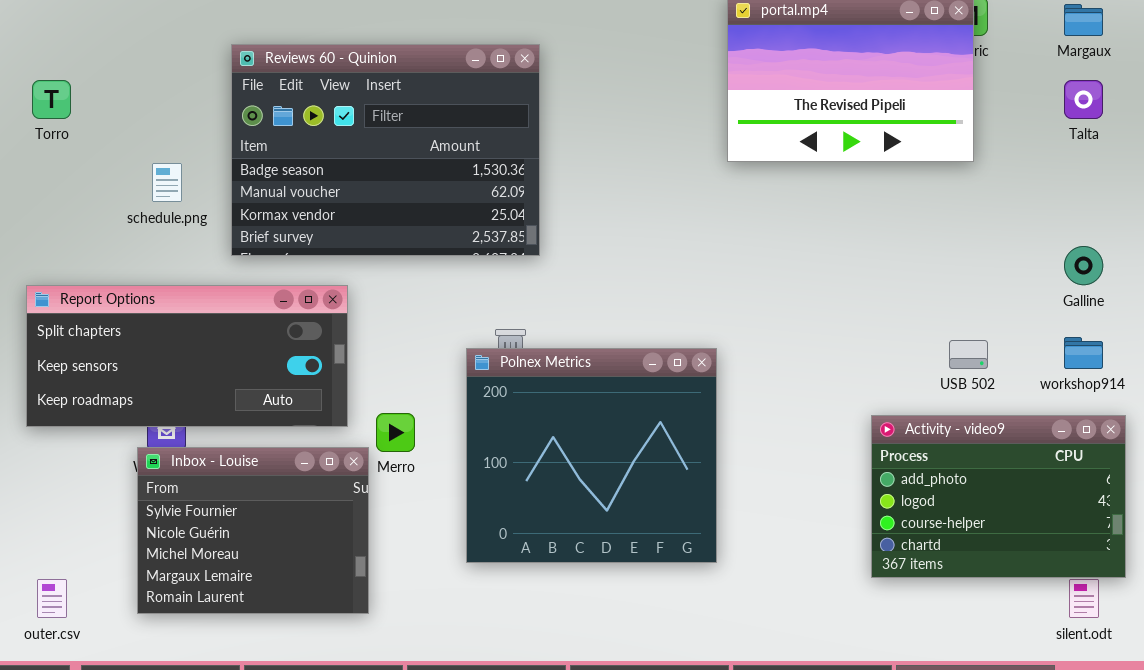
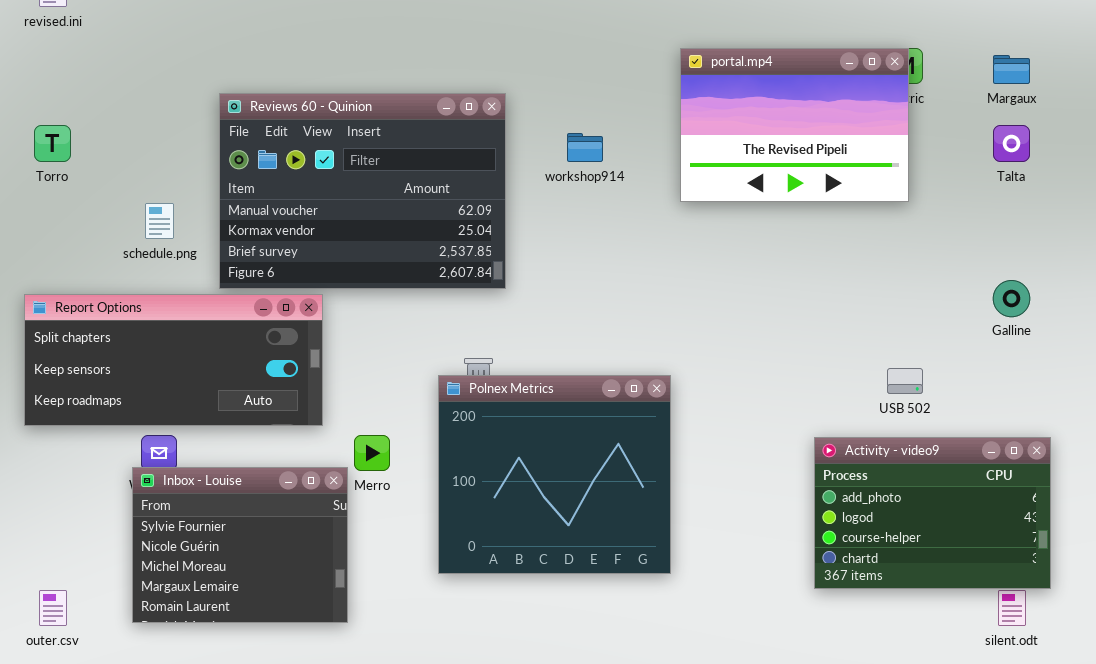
Reviews 60 - Quinion: [231,44,540,256] -> [219,93,506,289], scrolled down 1 row
Report Options: [26,285,348,427] -> [24,294,323,426], moved
workshop914: [1064,337,1103,369] -> [567,133,603,162], moved

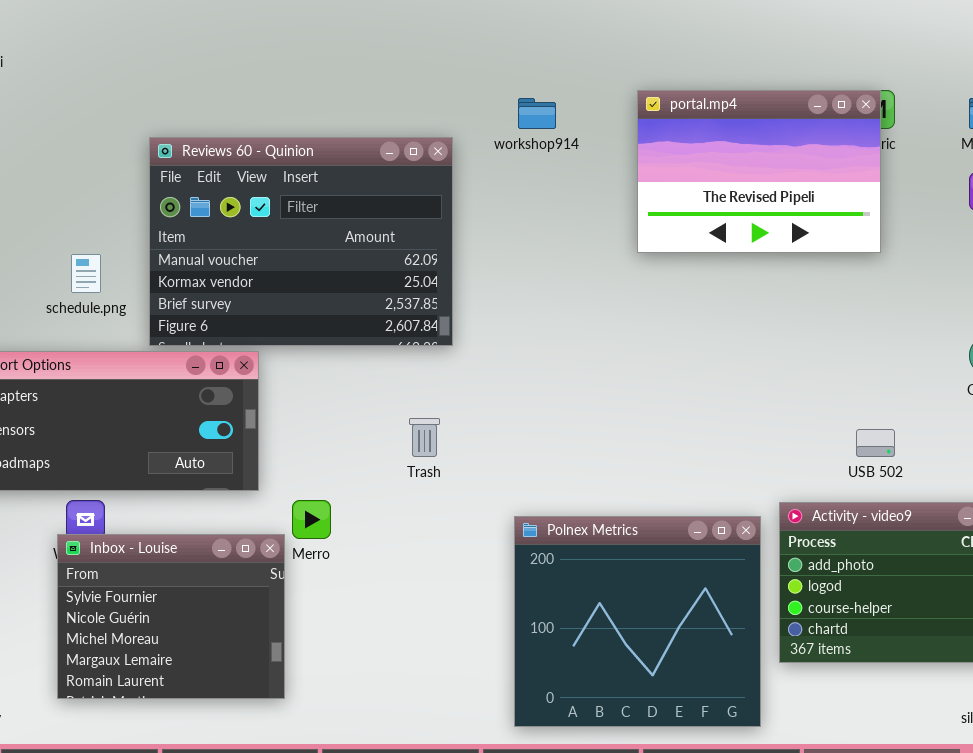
workshop914: [567,133,603,162] -> [518,98,556,129], moved
Polnex Metrics: [438,375,671,574] -> [514,516,761,727], moved

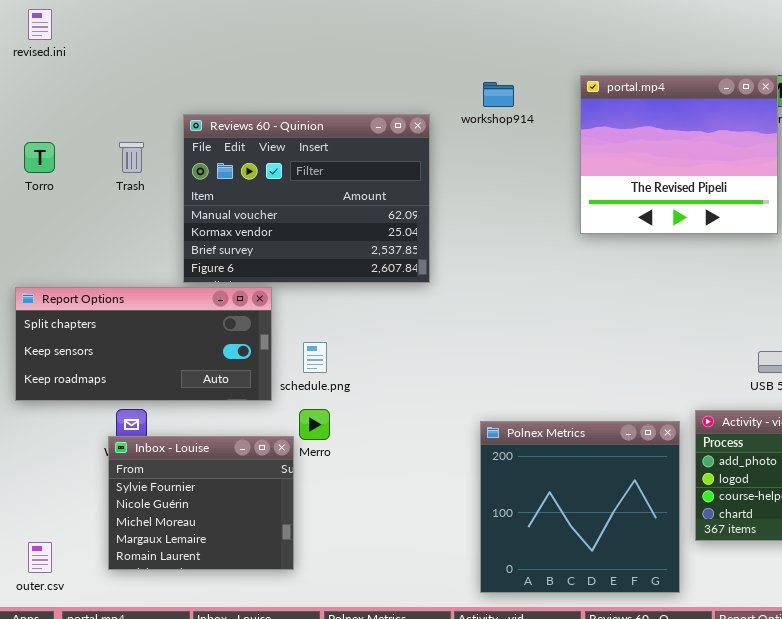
portal.mp4: [637,90,881,253] -> [580,75,778,234], resized
schedule.png: [71,254,101,293] -> [303,342,327,373], moved
Trash: [409,418,440,457] -> [119,142,144,173], moved

